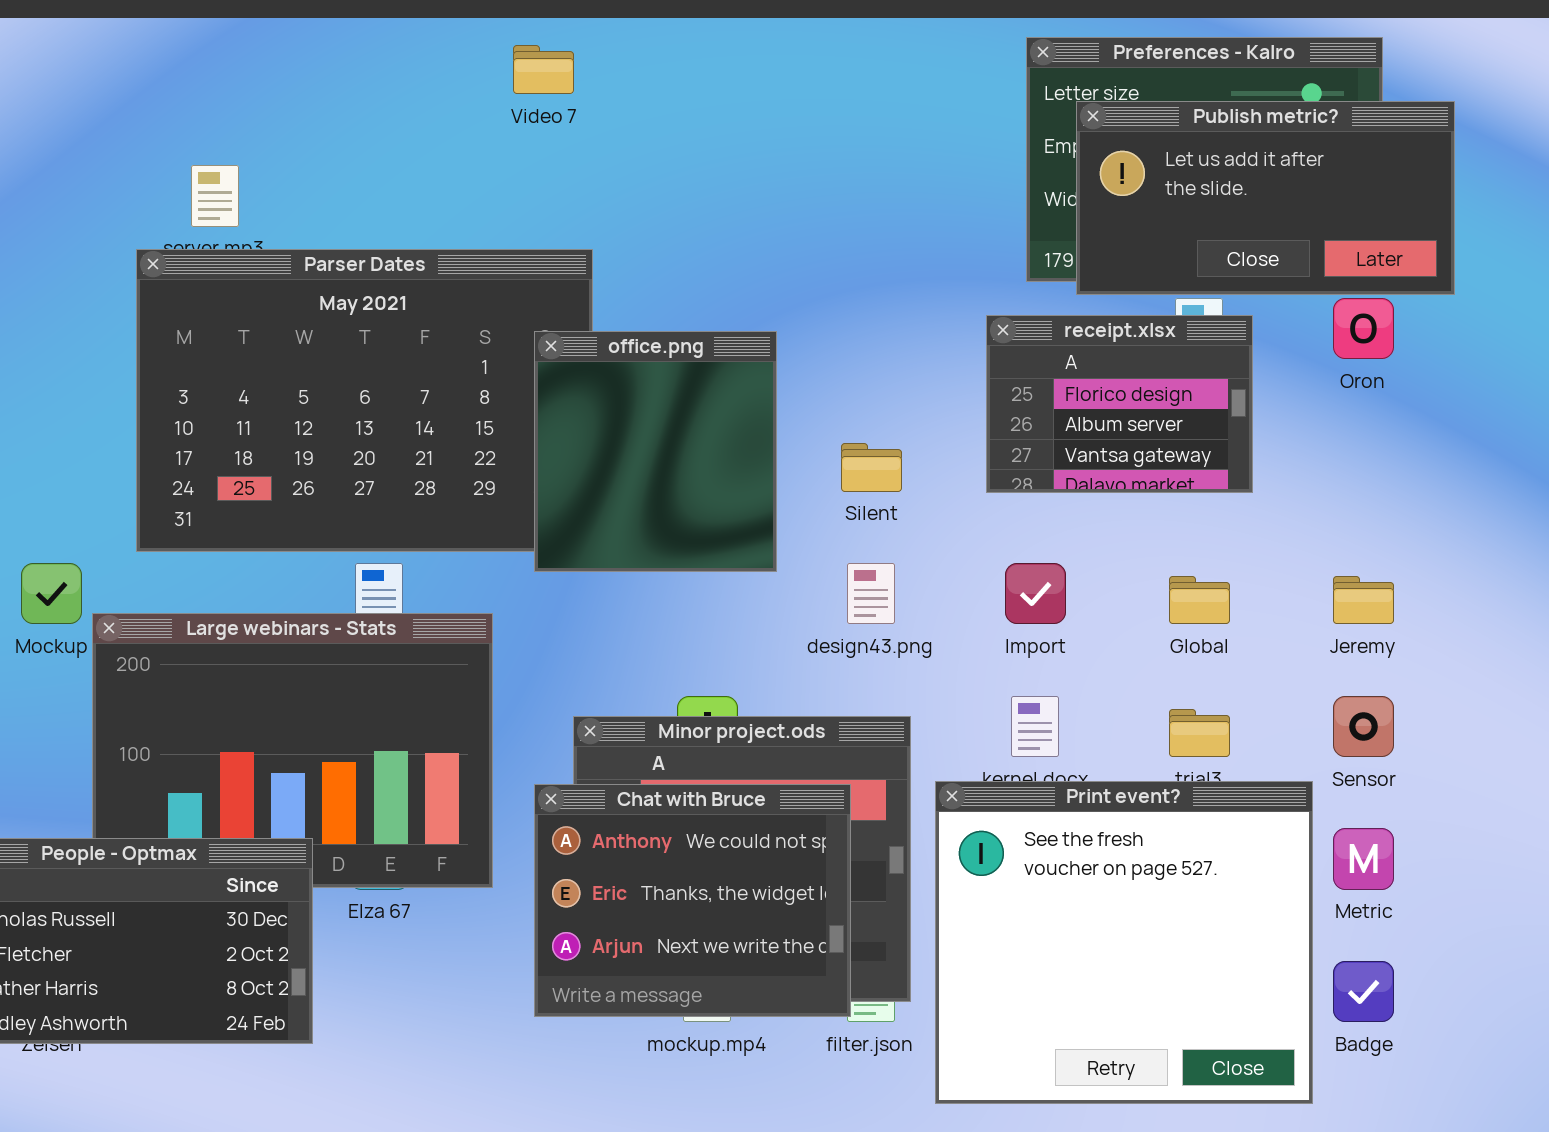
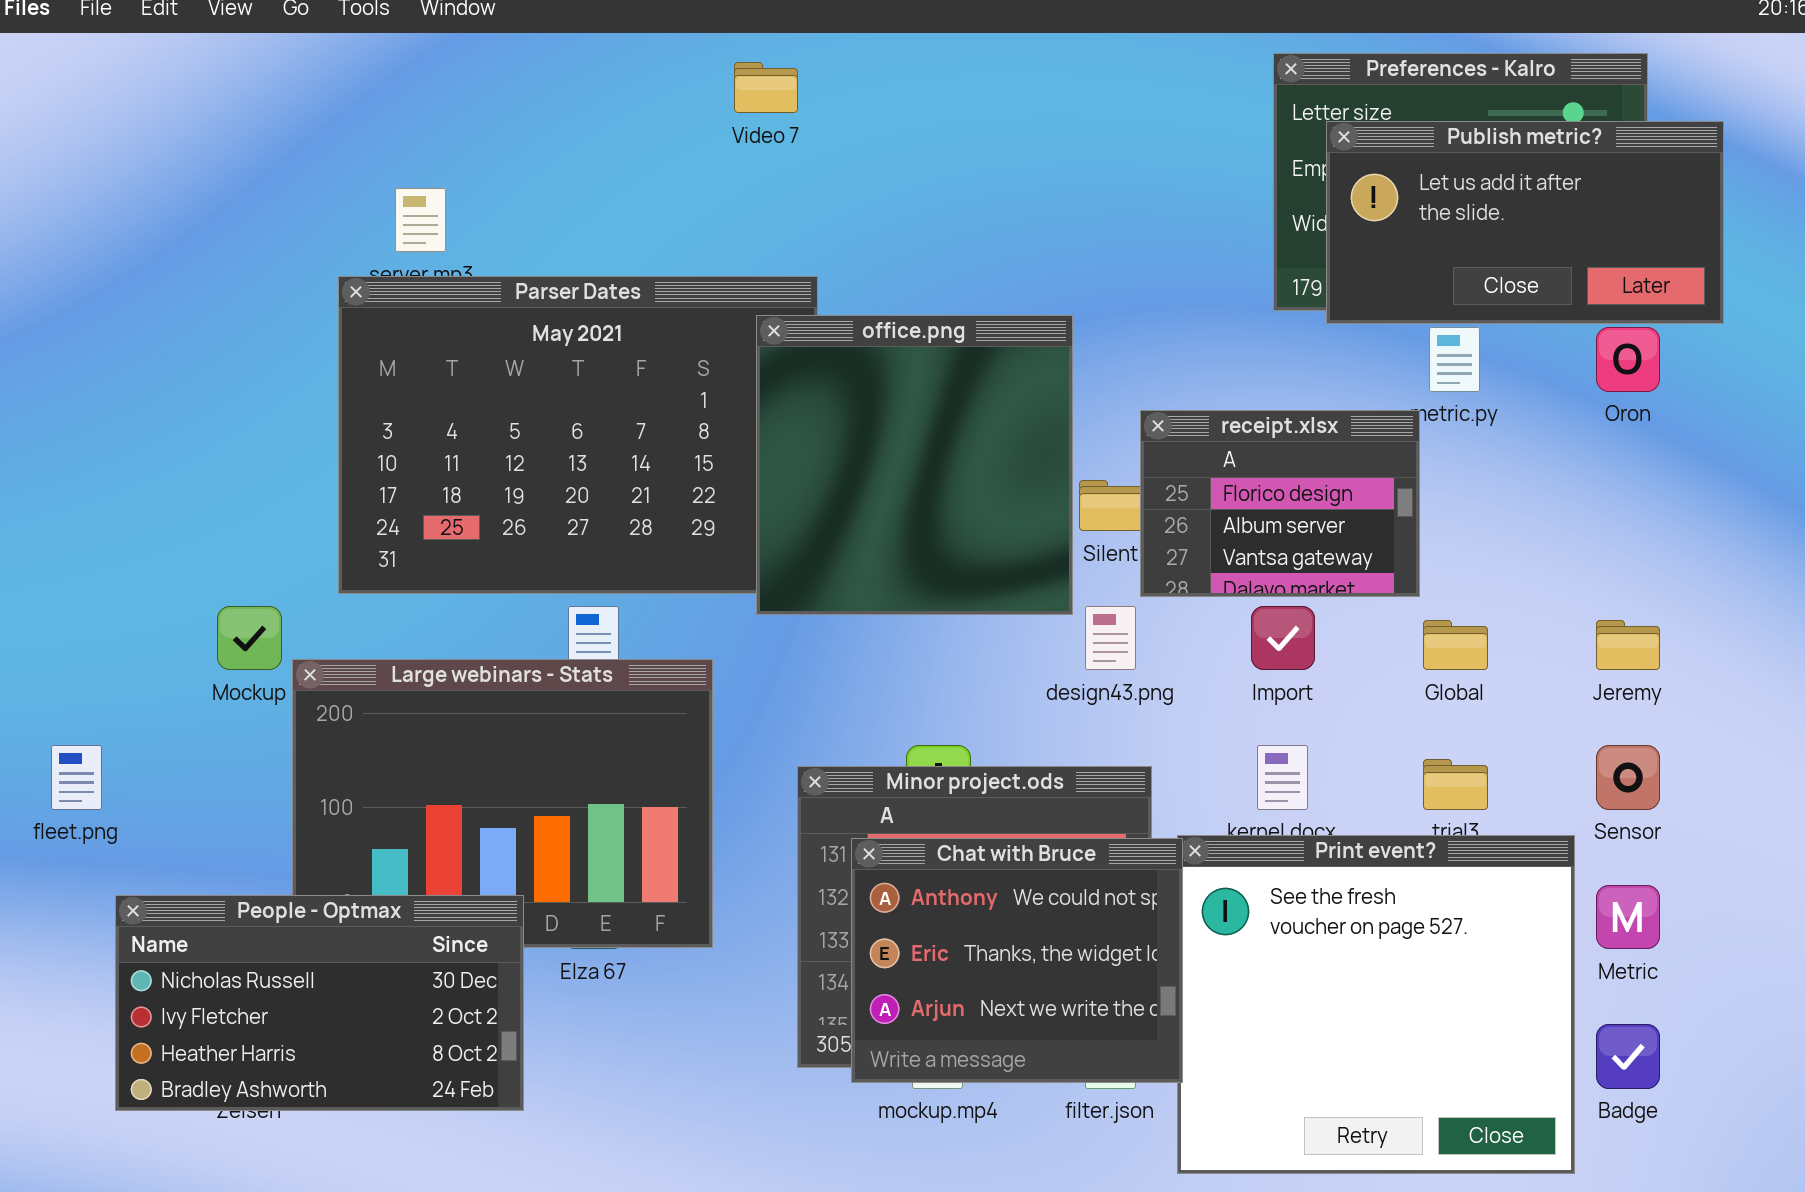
receipt.xlsx: [986,315,1253,493] -> [1140,410,1420,597], moved
office.png: [534,331,777,572] -> [756,315,1073,615], resized
Chat with Bruce: [534,784,851,1017] -> [851,838,1183,1083], moved

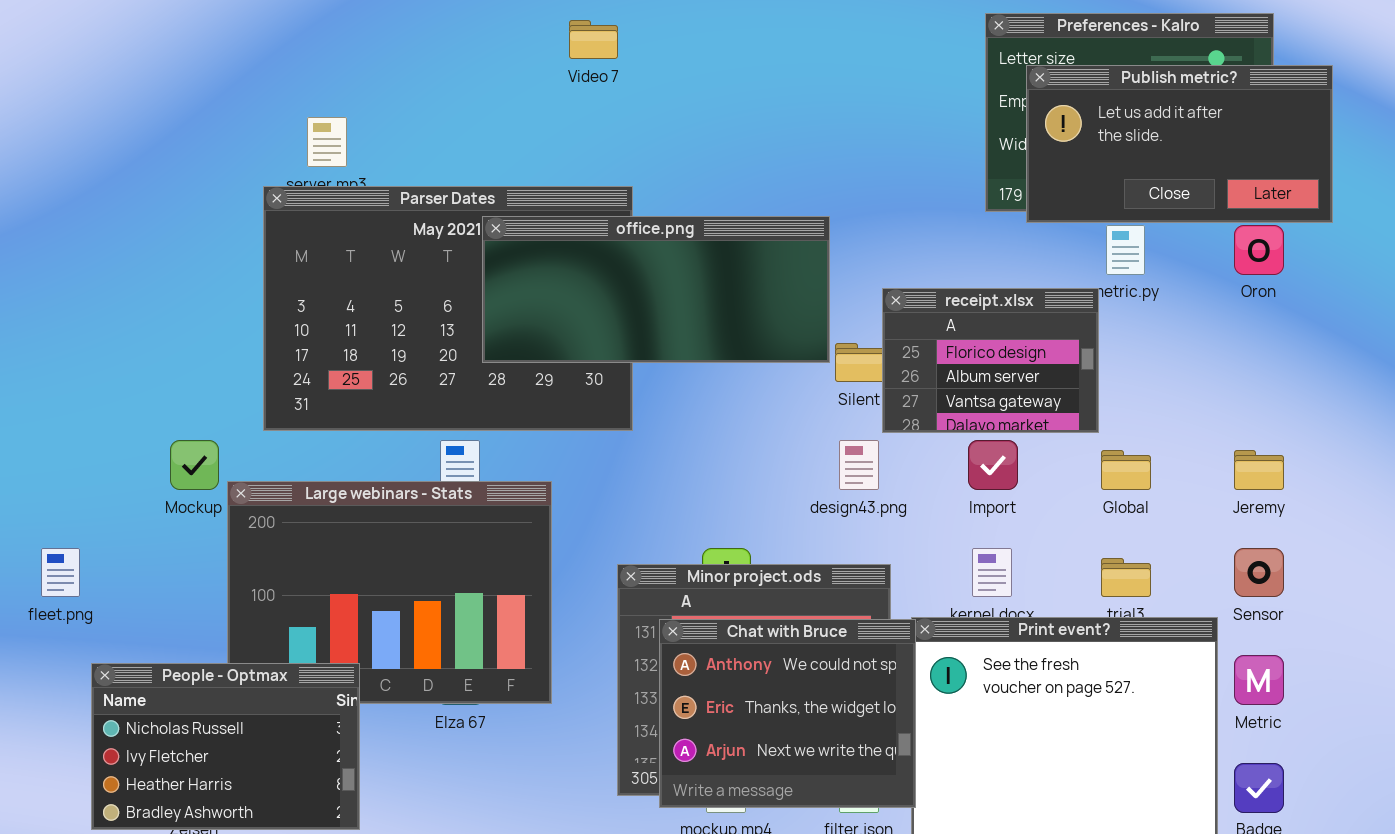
office.png: [756,315,1073,615] -> [482,216,830,363], resized
People - Optmax: [115,895,524,1111] -> [91,663,360,830], resized

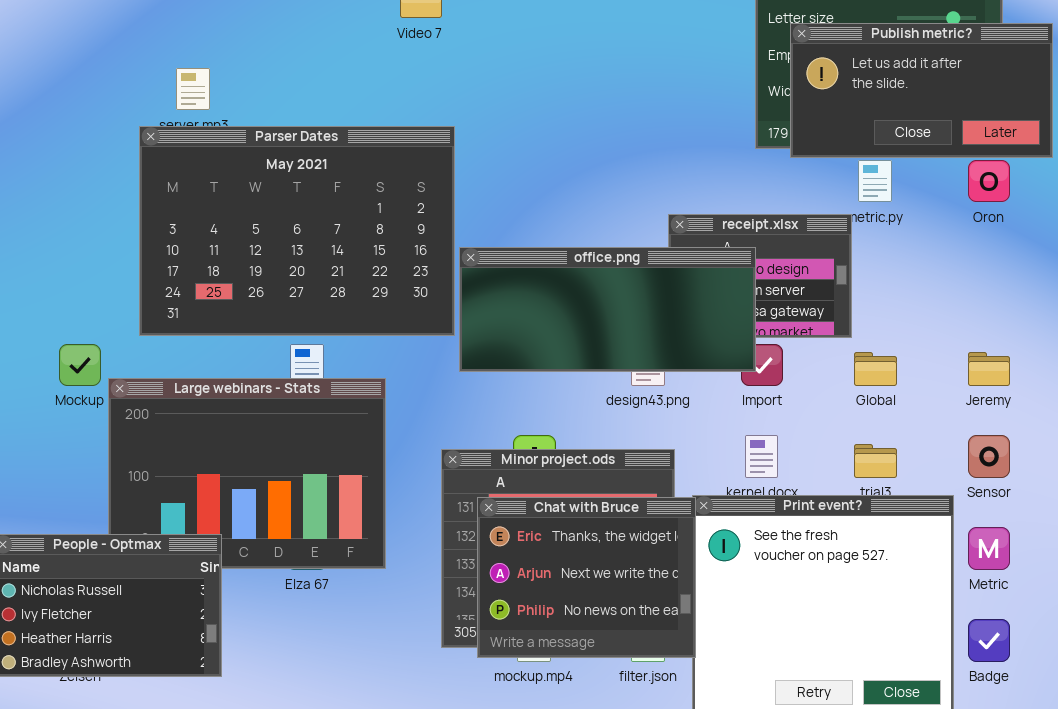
office.png: [482,216,830,363] -> [459,247,756,372], moved
Chat with Bruce: [659,619,916,808] -> [477,497,696,658], scrolled down 1 row

